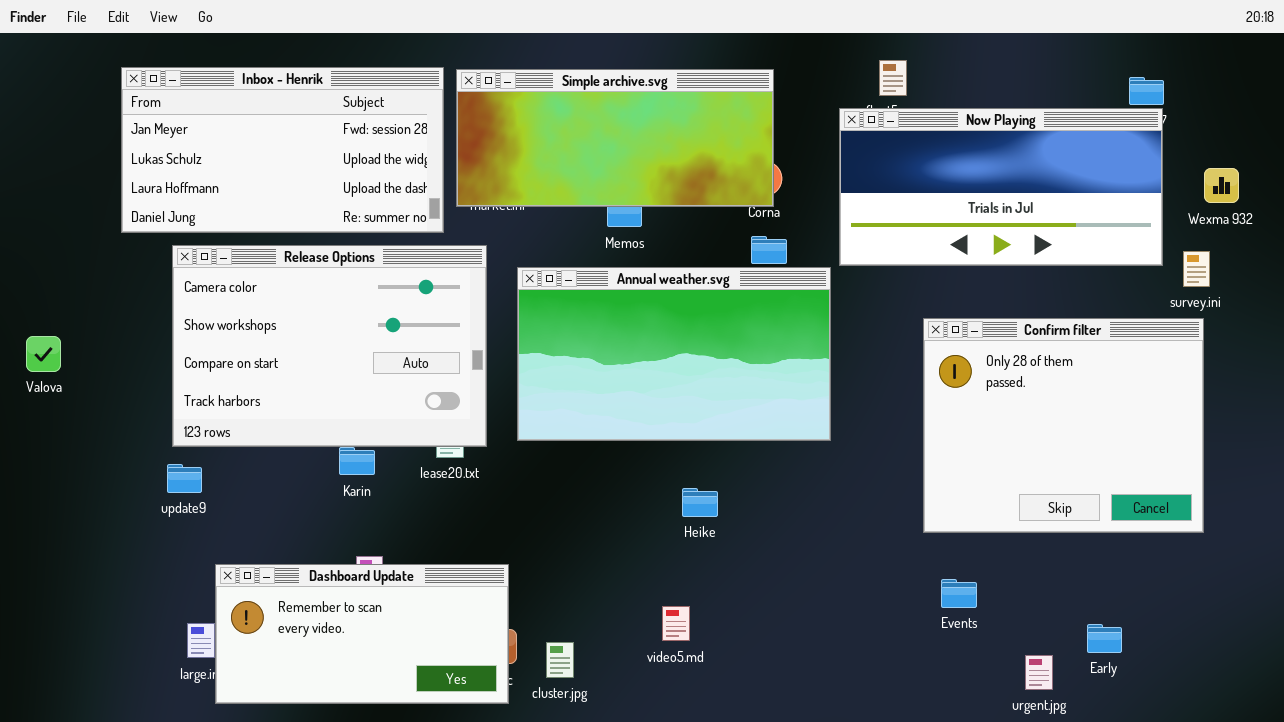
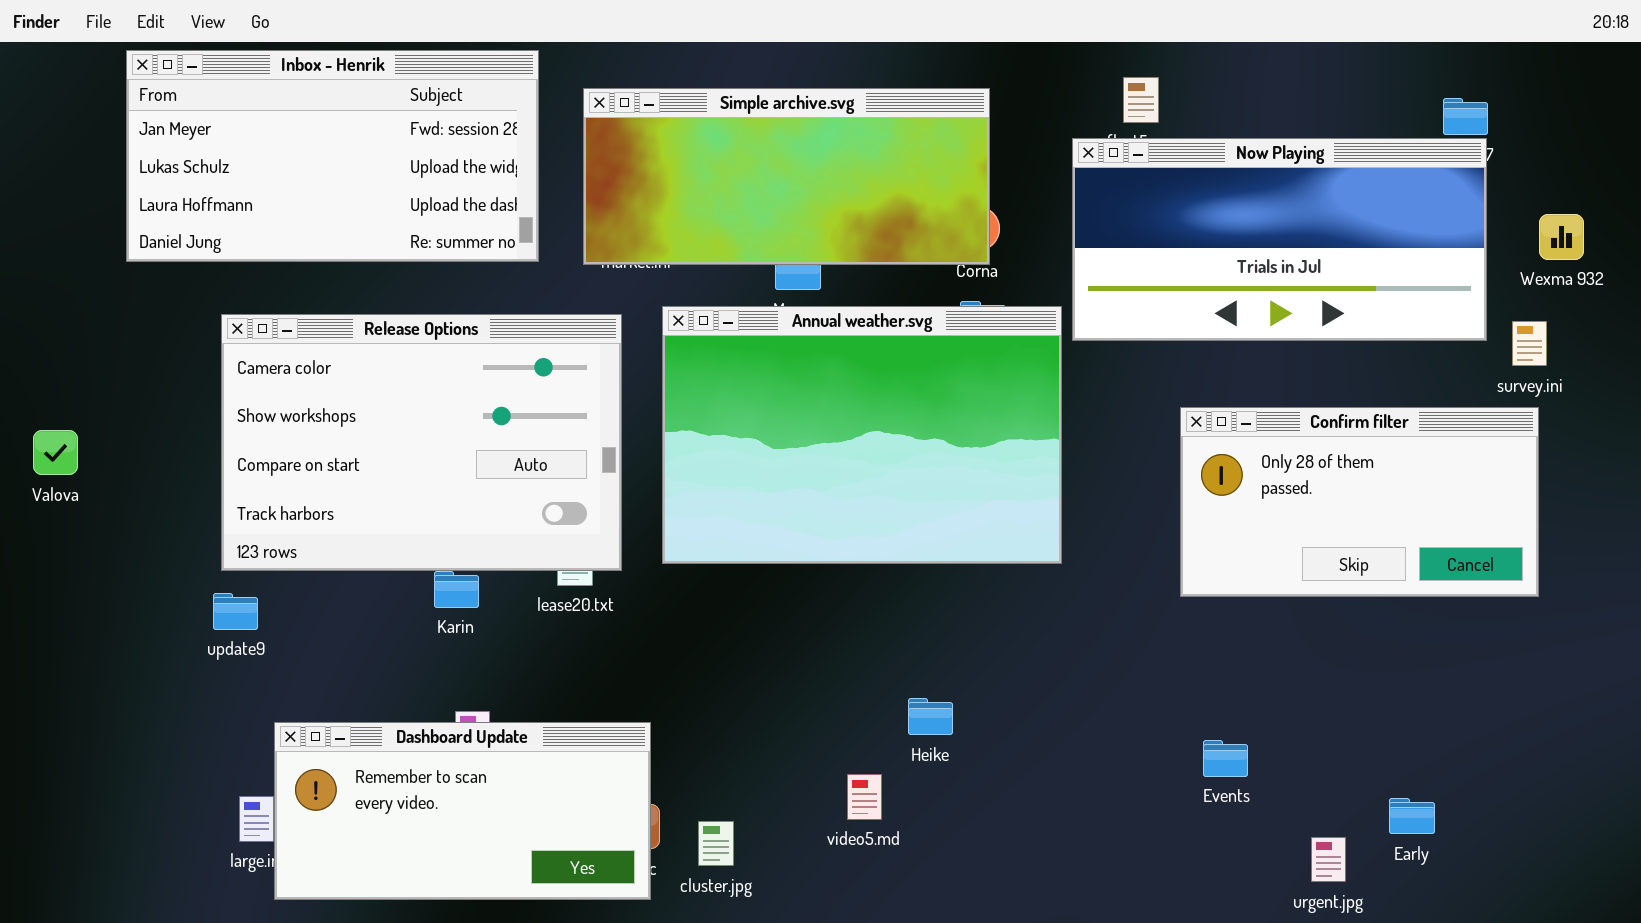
Inbox - Henrik: [121,67,444,233] -> [126,50,539,262], moved
Annual weather.svg: [517,267,831,441] -> [662,306,1062,564], resized
Confirm filter: [923,318,1204,533] -> [1180,407,1539,597], resized
Heike: [682,488,718,517] -> [908,698,953,735], moved

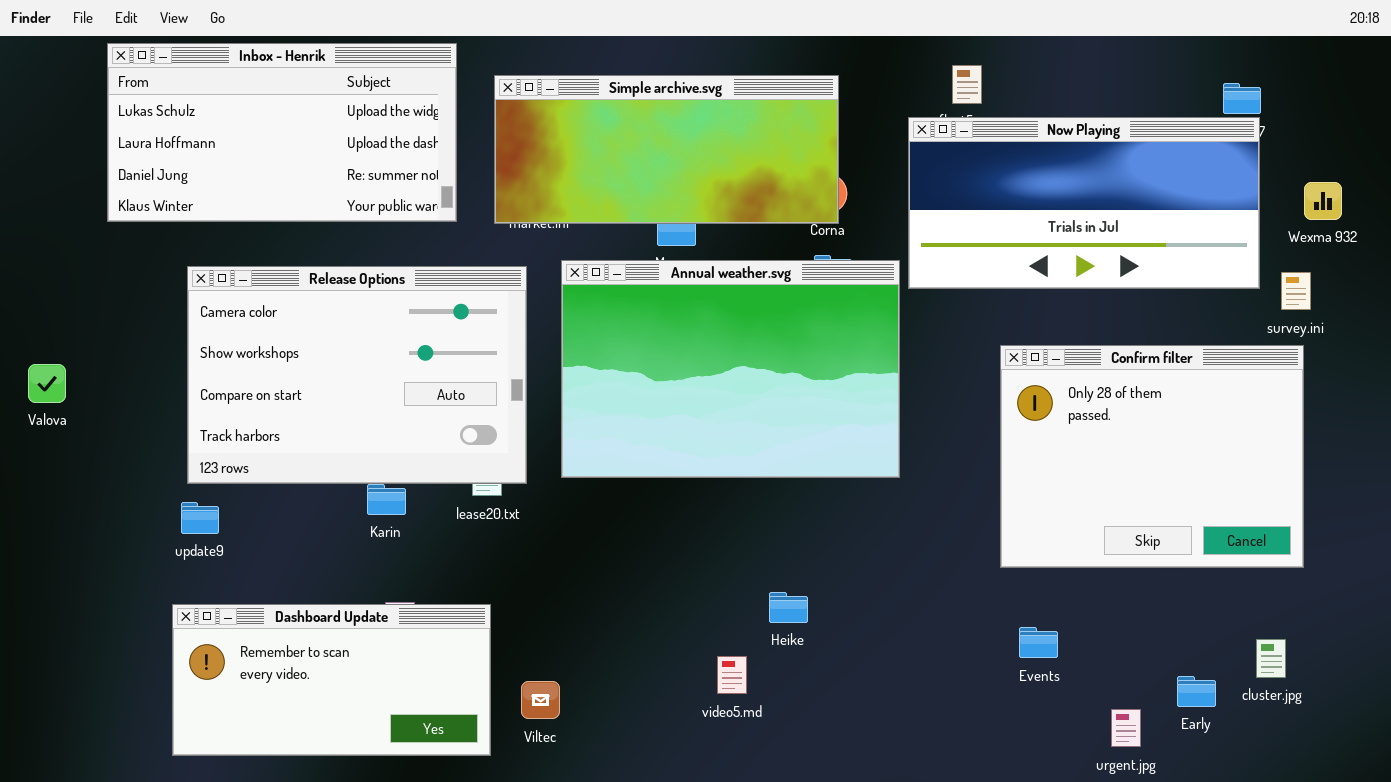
Inbox - Henrik: [126,50,539,262] -> [107,43,457,222], scrolled down 1 row
Confirm filter: [1180,407,1539,597] -> [1000,345,1304,568], resized
Dashboard Update: [274,722,651,900] -> [172,604,491,756], moved
cluster.jpg: [698,821,734,866] -> [1256,639,1286,678], moved

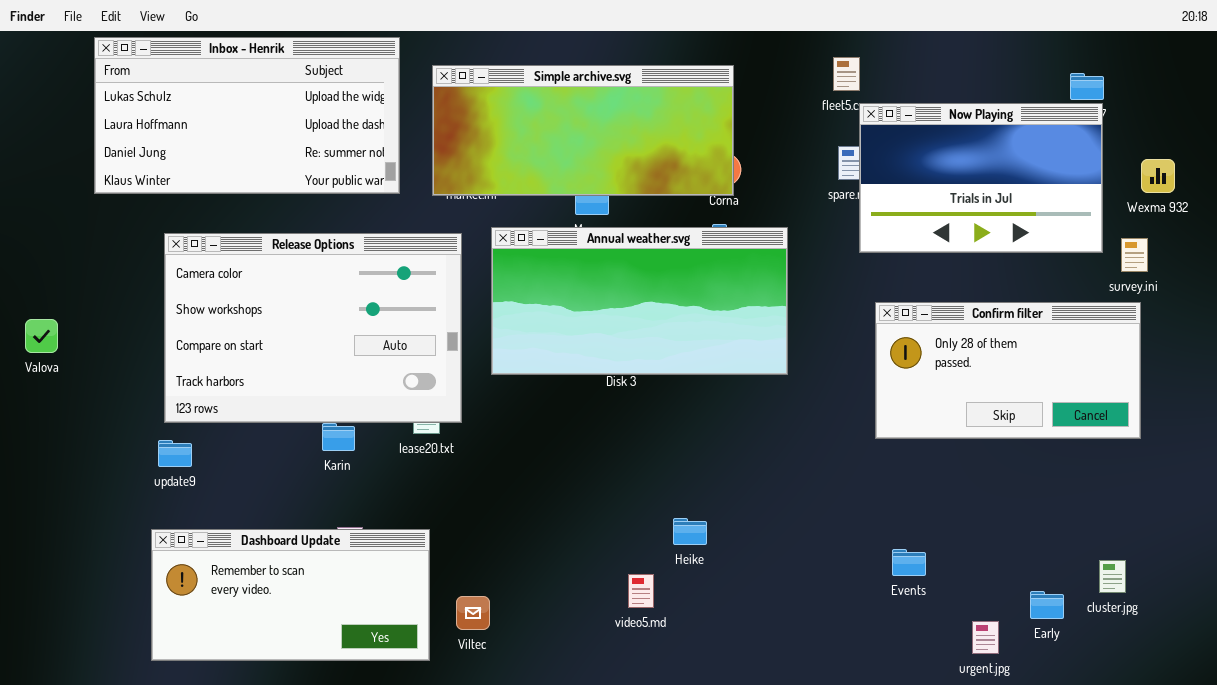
Now Playing: [908,117,1260,289] -> [859,103,1103,253], resized
Annual weather.svg: [561,260,900,478] -> [491,227,788,375], resized
Confirm filter: [1000,345,1304,568] -> [875,302,1141,439], resized

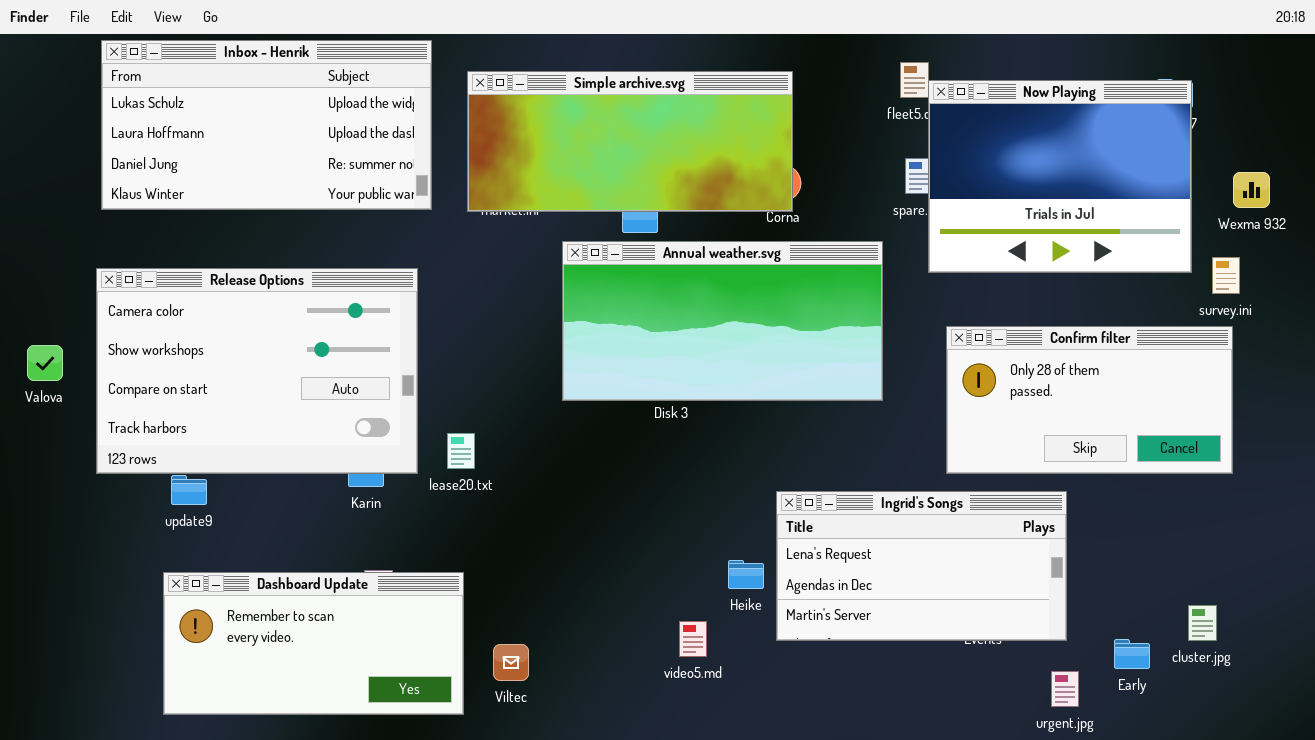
Now Playing: [859,103,1103,253] -> [928,80,1192,273], resized
Annual weather.svg: [491,227,788,375] -> [562,241,883,401], moved
Release Options: [164,233,462,423] -> [96,268,418,474], moved
Ingrid's Songs: none -> [776,491,1067,641], opened

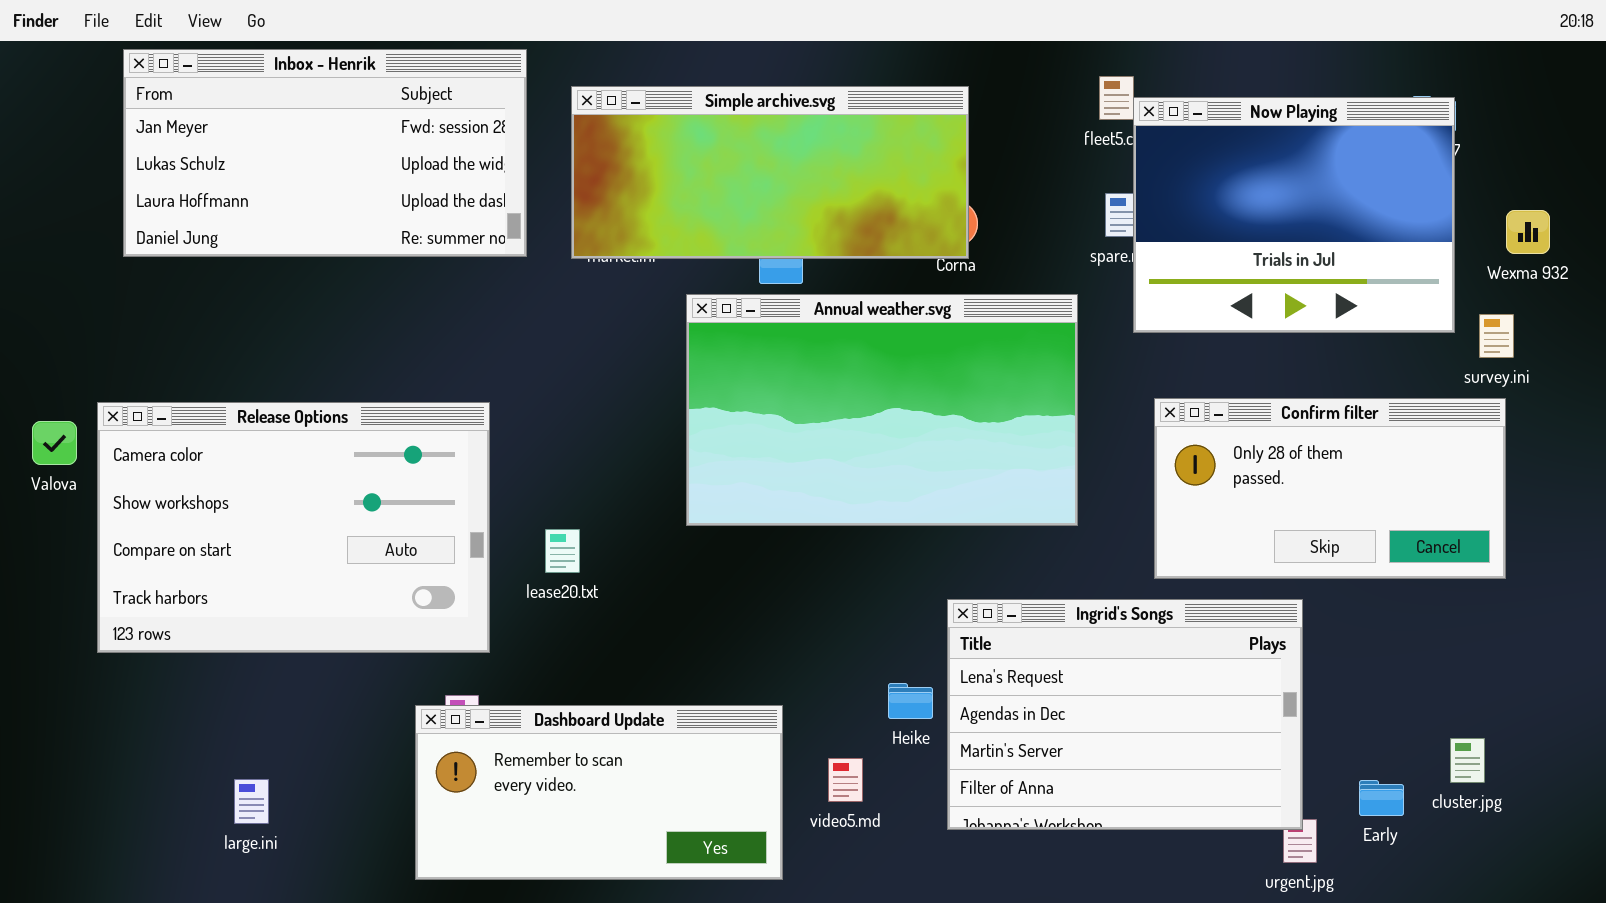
Inbox - Henrik: [101,40,432,210] -> [123,49,527,257], scrolled up 1 row
Annual weather.svg: [562,241,883,401] -> [686,294,1078,526], resized
Release Options: [96,268,418,474] -> [97,402,490,653], moved
Ingrid's Songs: [776,491,1067,641] -> [947,599,1303,830], resized
Dashboard Update: [163,572,464,715] -> [415,705,783,880], moved

